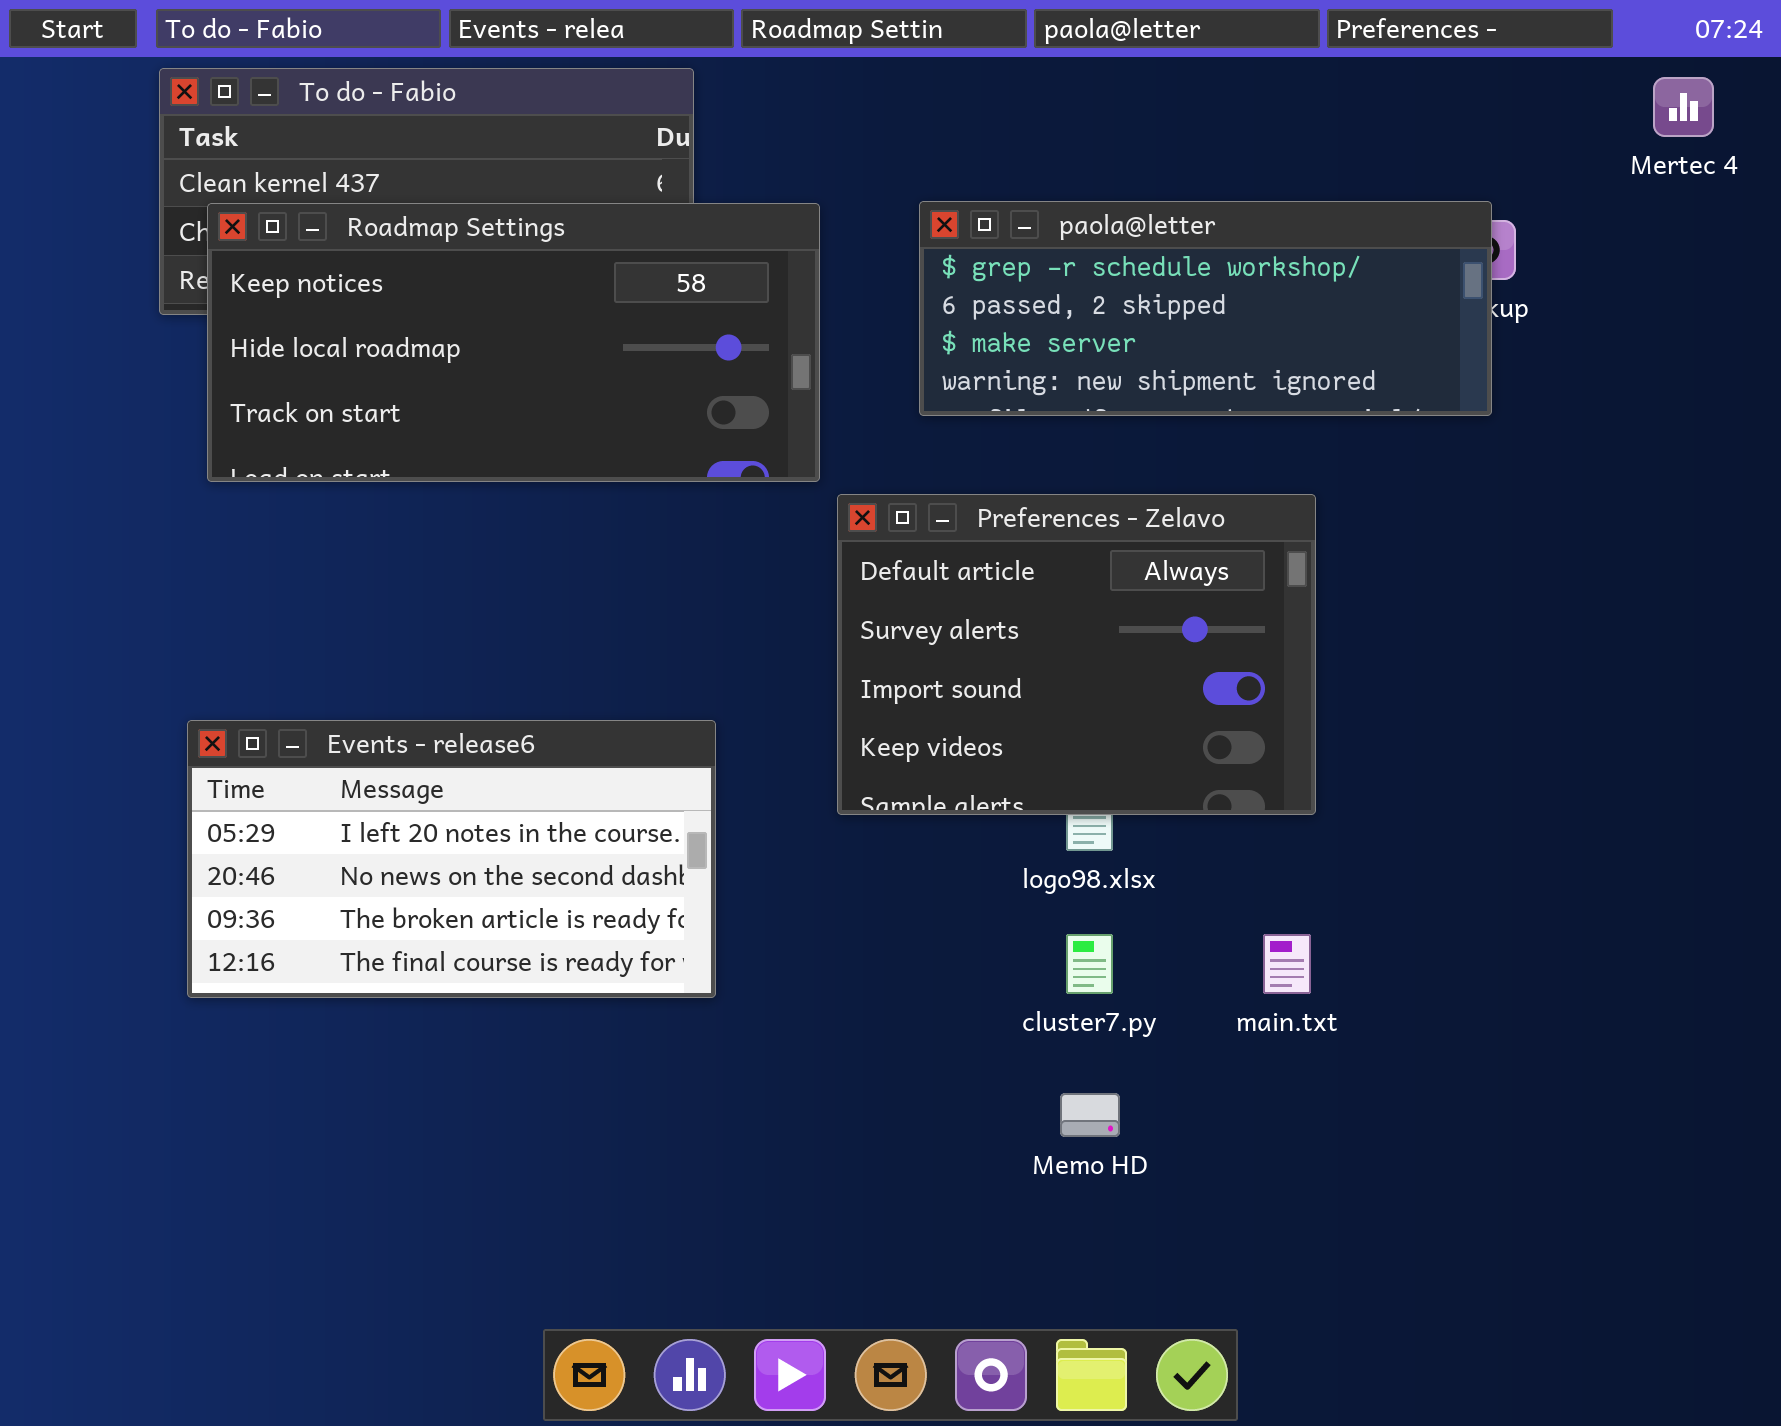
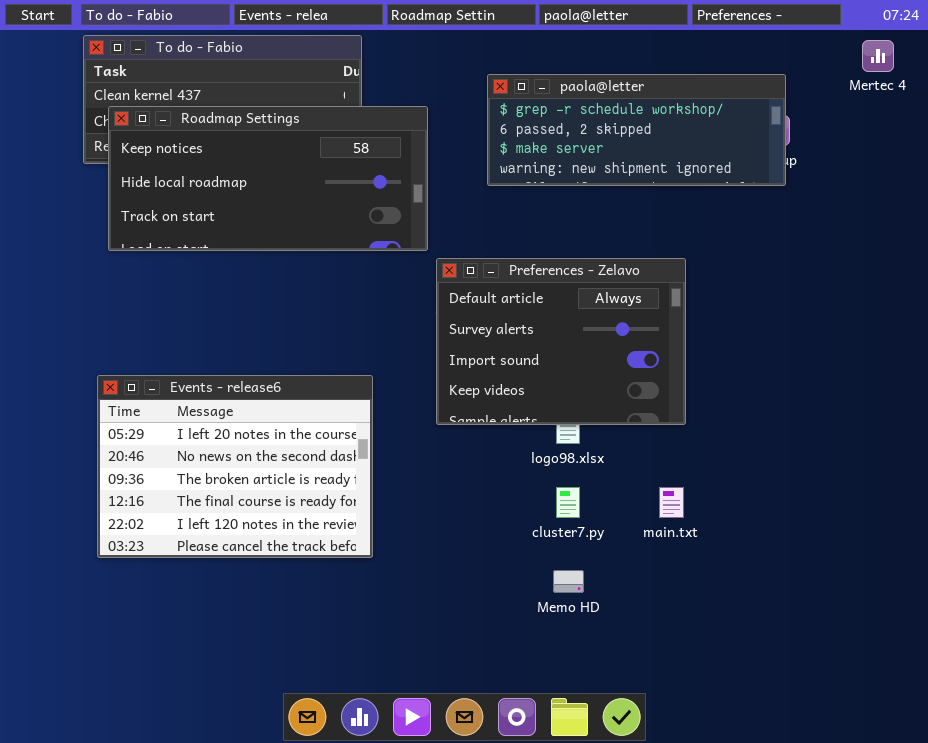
paola@letter: [919,201,1492,416] -> [487,74,786,186], moved
Events - release6: [187,720,716,998] -> [97,375,373,558], resized

